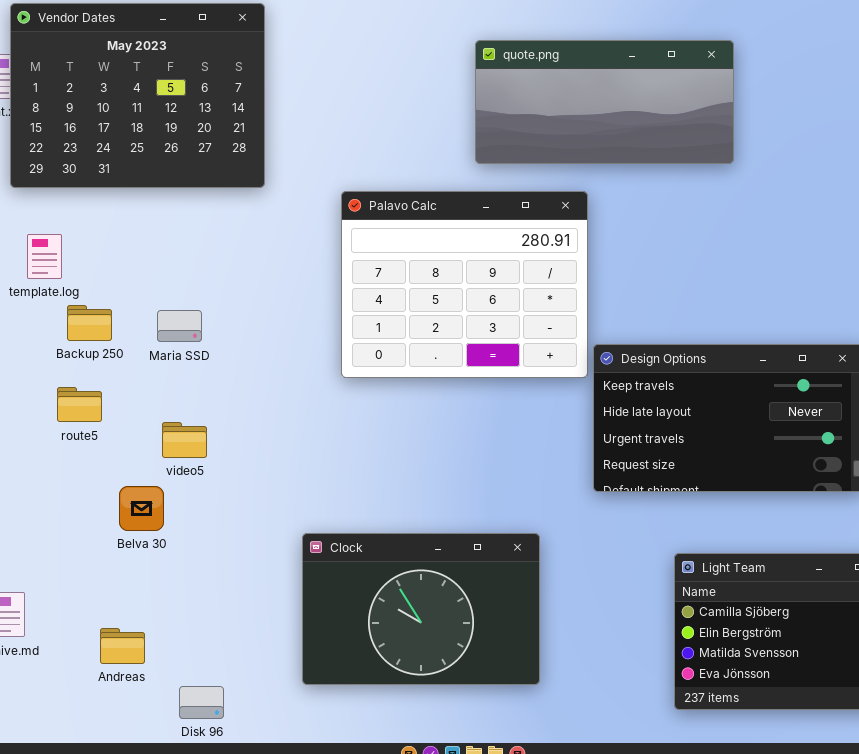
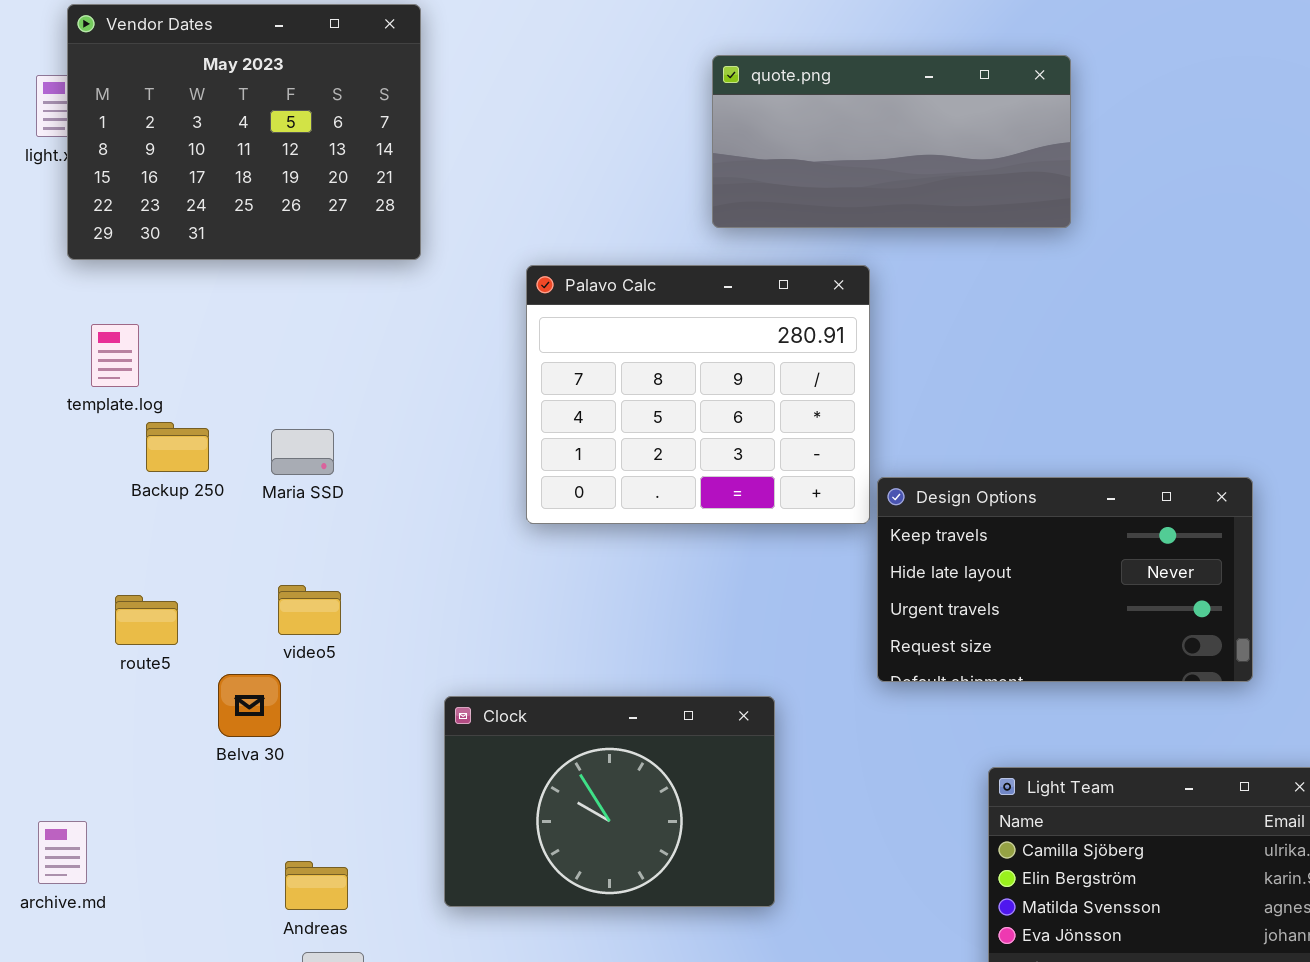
route5: [57,387,102,422] -> [115,595,178,645], moved
Clock: [302,533,540,685] -> [444,696,775,907], moved
Andreas: [100,628,145,664] -> [285,861,348,910], moved

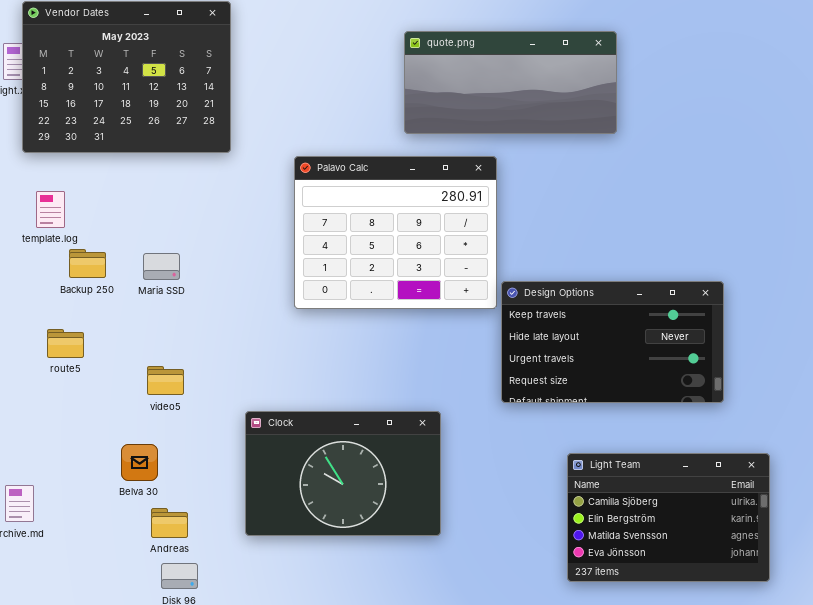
video5: [278,585,341,635] -> [147,366,184,395], moved
route5: [115,595,178,645] -> [47,329,84,358], moved
Belva 30: [218,674,281,737] -> [121,444,158,481], moved

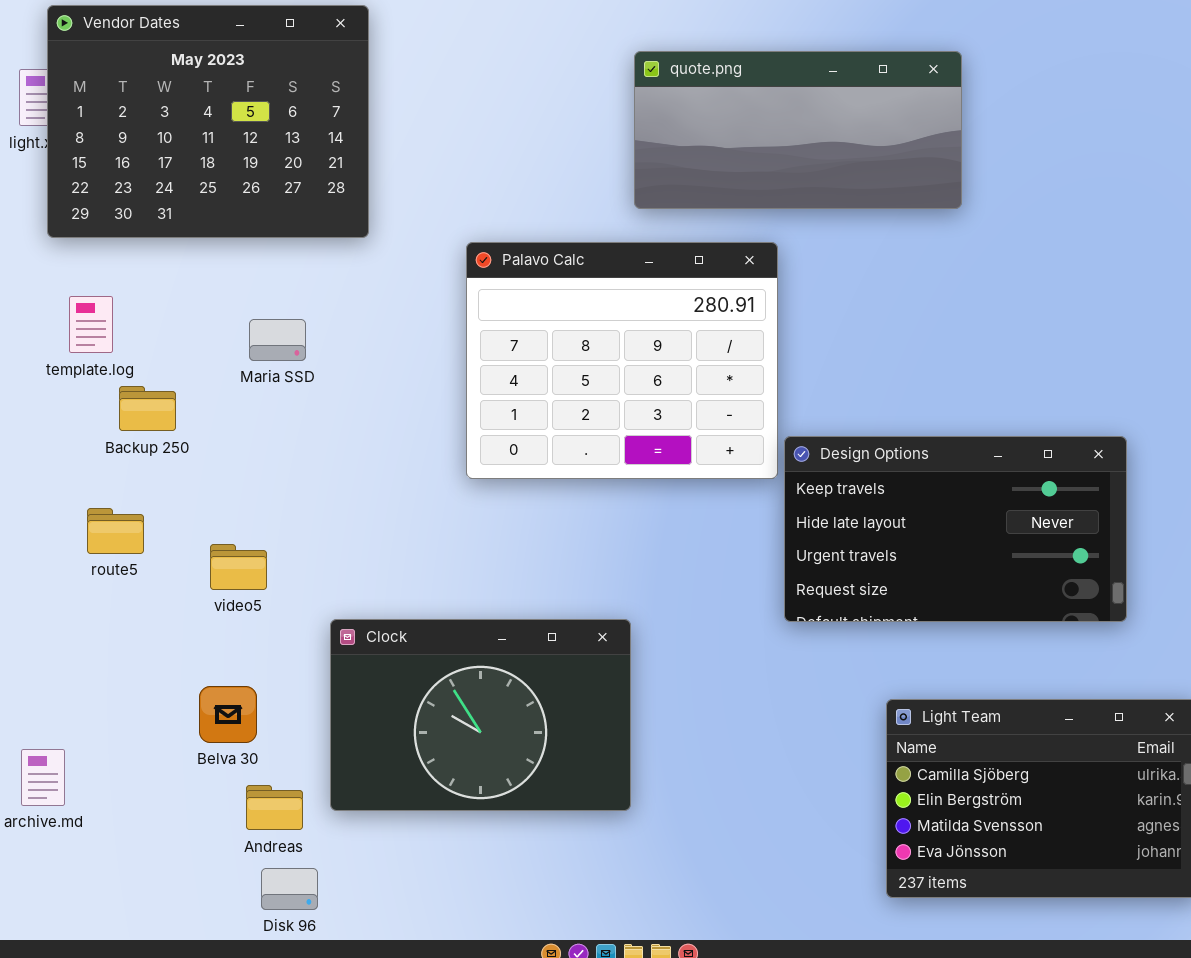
Maria SSD: [143,253,180,280] -> [249,319,306,361], moved
video5: [147,366,184,395] -> [210,544,267,590], moved
Clock: [245,411,441,536] -> [330,619,631,811], moved

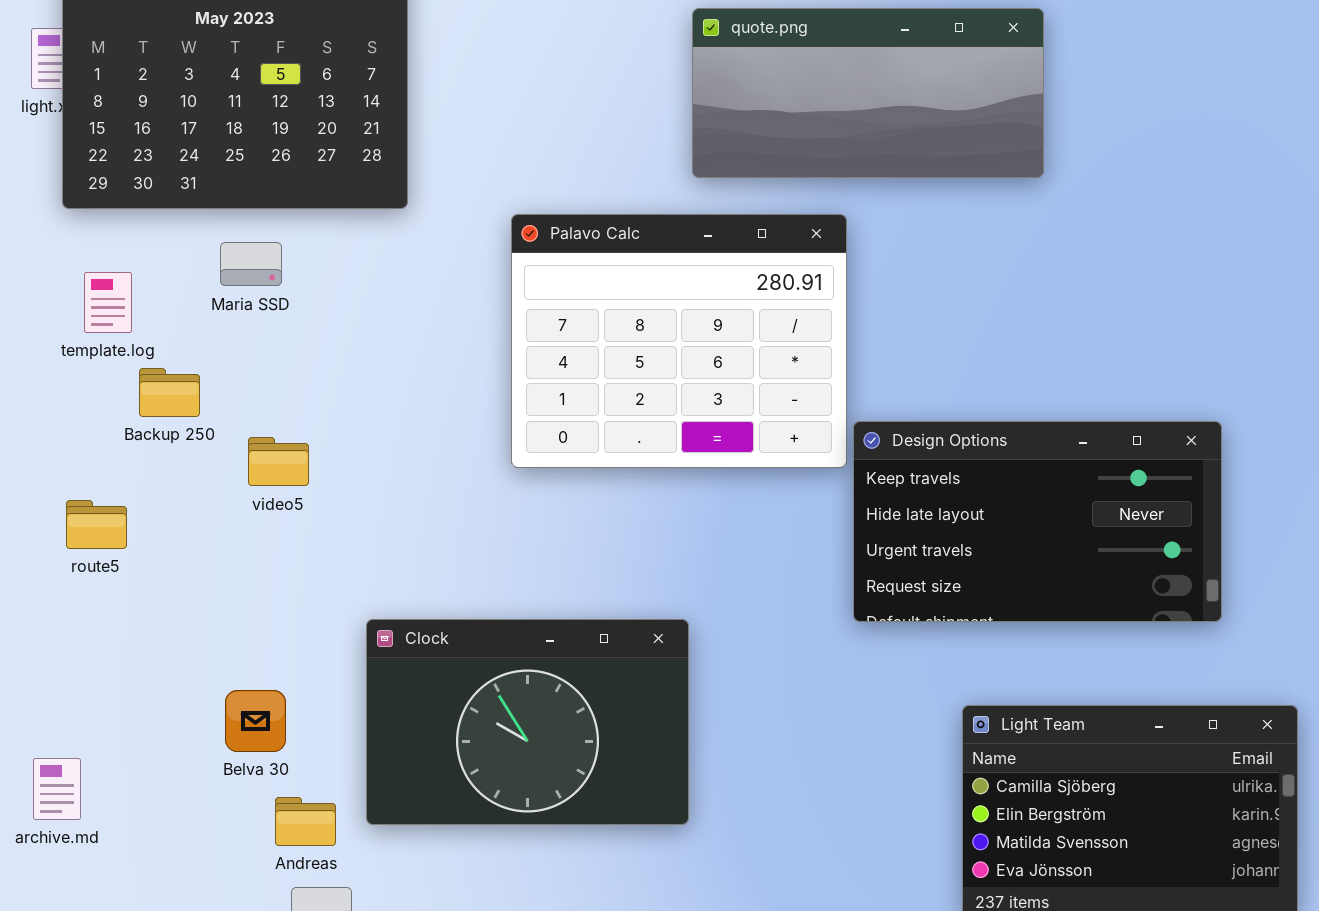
Maria SSD: [249,319,306,361] -> [220,242,282,286], moved
route5: [87,508,144,554] -> [66,500,127,549], moved
video5: [210,544,267,590] -> [248,437,309,486], moved

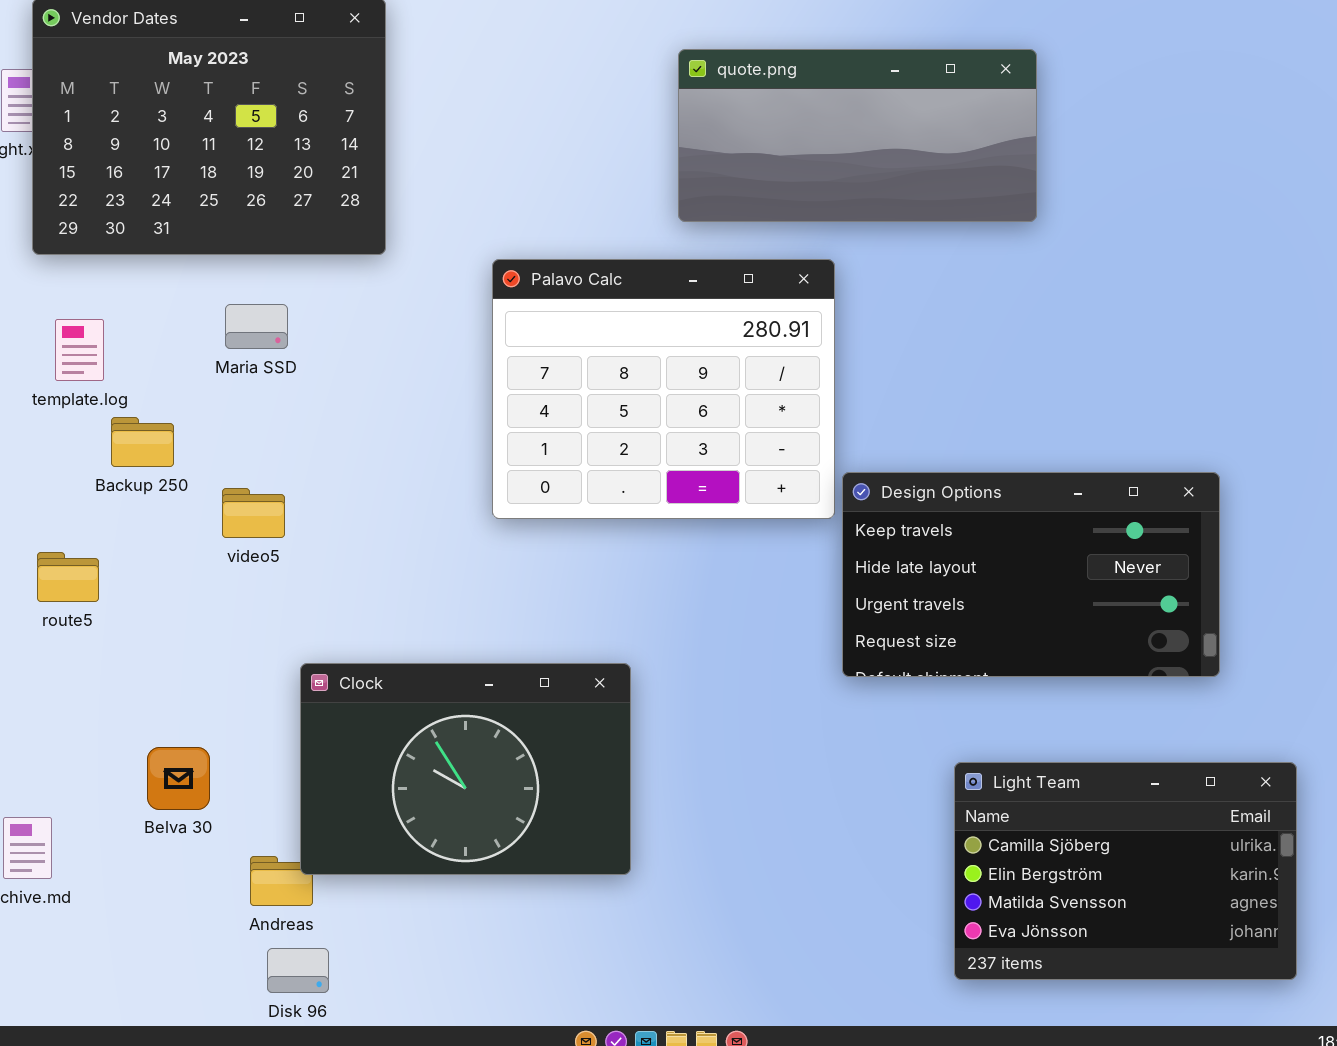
Maria SSD: [220,242,282,286] -> [225,304,288,349], moved
Clock: [366,619,689,825] -> [300,663,631,875], moved
Belva 30: [225,690,286,752] -> [147,747,210,810], moved

